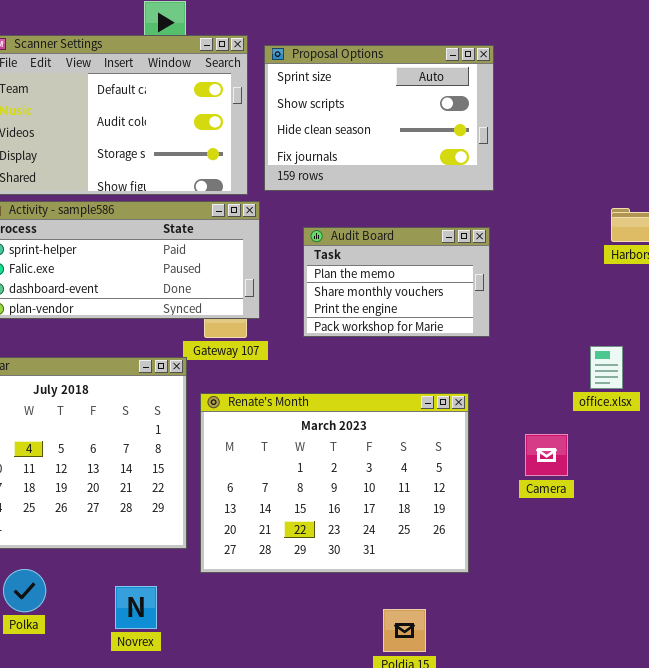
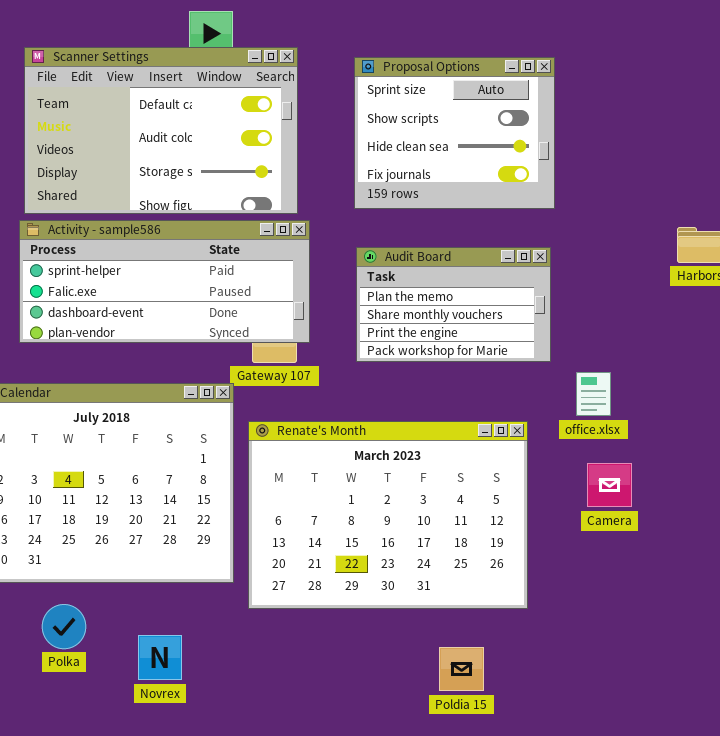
Proposal Options: [264,45,494,191] -> [354,57,555,209], resized
office.xlsx: [590,346,623,389] -> [576,372,611,416], moved
Novrex: [115,586,157,629] -> [138,635,182,680], moved

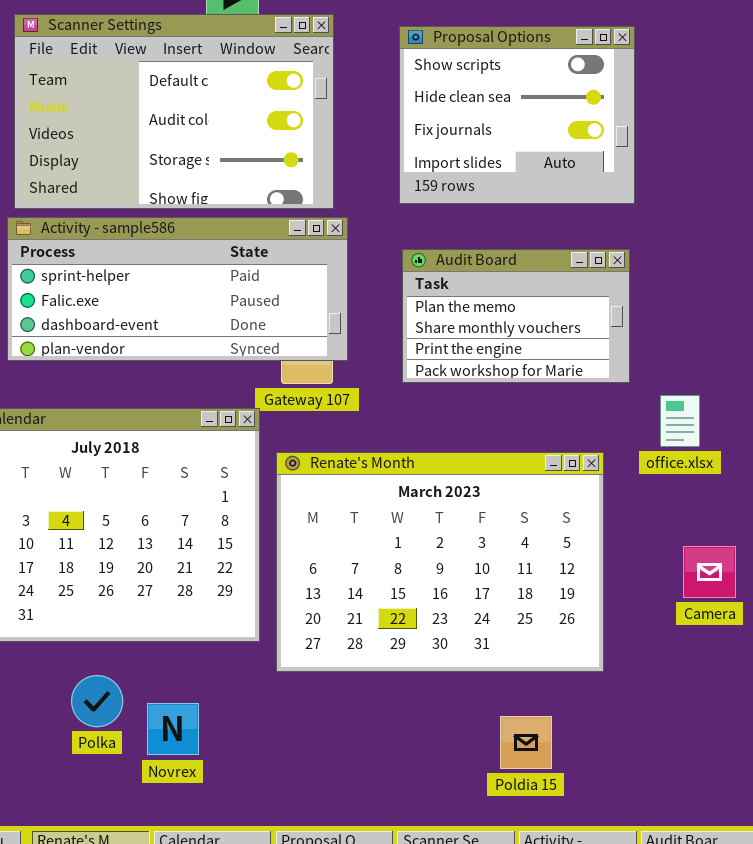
Proposal Options: [354,57,555,209] -> [399,26,635,204], scrolled down 1 row
Camera: [587,463,632,507] -> [683,546,736,598], moved
Polka: [42,604,86,649] -> [71,675,123,727], moved

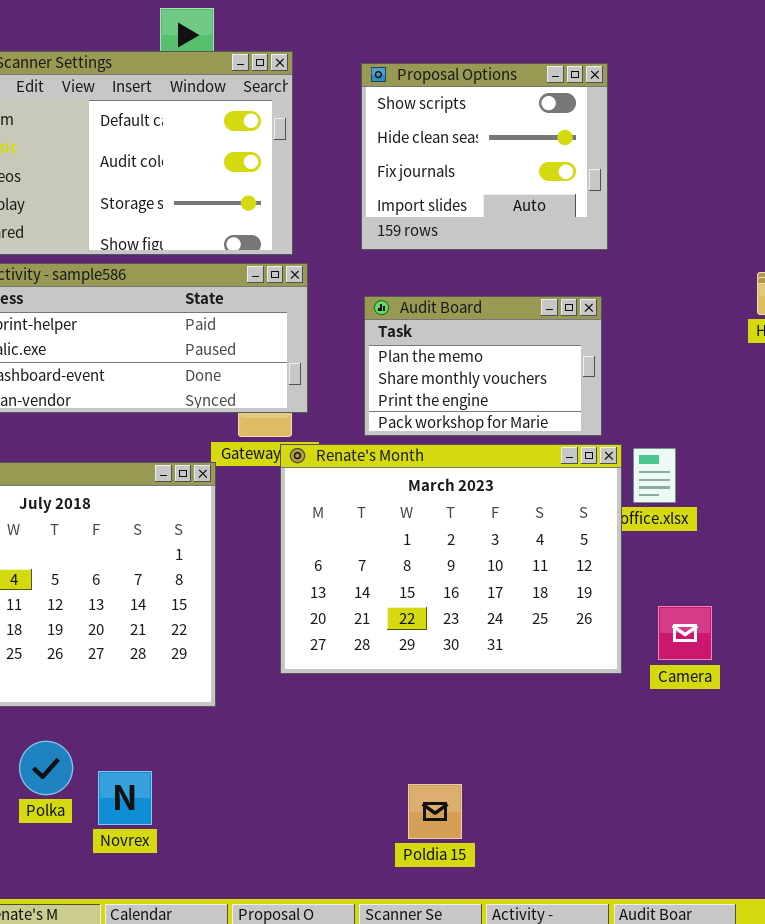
Renate's Month: [276,452,604,672] -> [280,444,622,674], moved
Poldia 15: [500,716,552,769] -> [408,784,462,839], moved

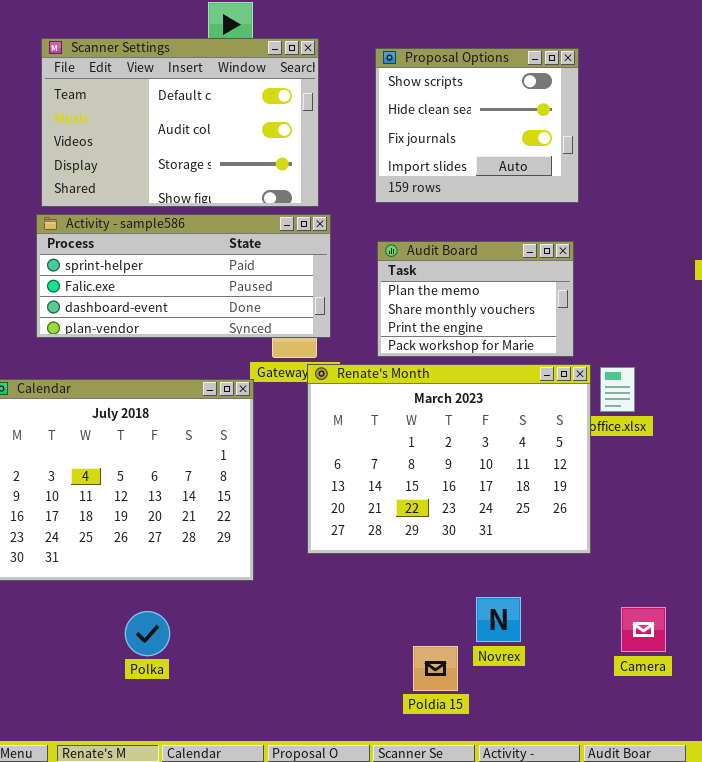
Camera: [658,606,712,660] -> [621,607,666,652], moved
Polka: [19,741,73,795] -> [125,611,170,656], moved
Novrex: [98,771,152,825] -> [476,597,521,642], moved

